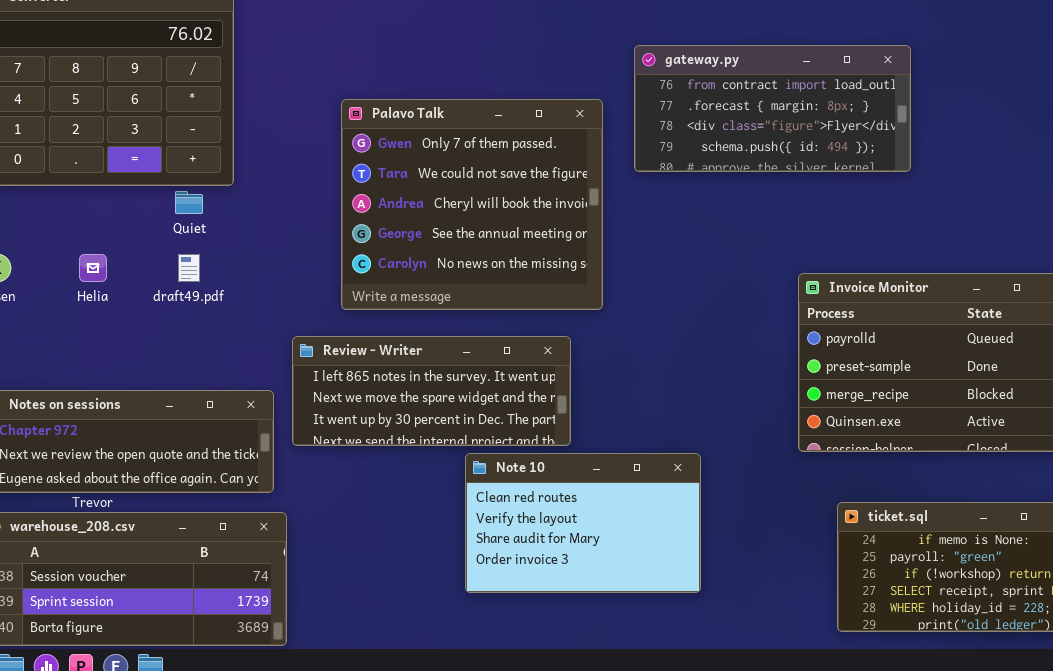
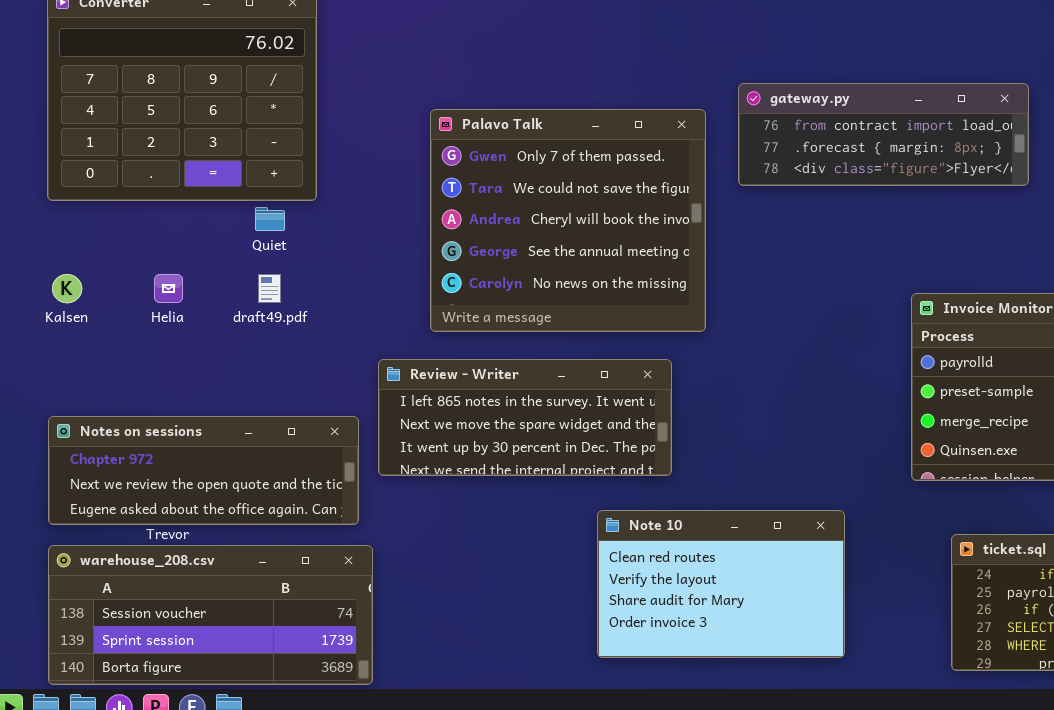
gateway.py: [634,45,911,172] -> [738,83,1029,186], resized
Note 10: [465,453,701,593] -> [597,510,845,658], moved

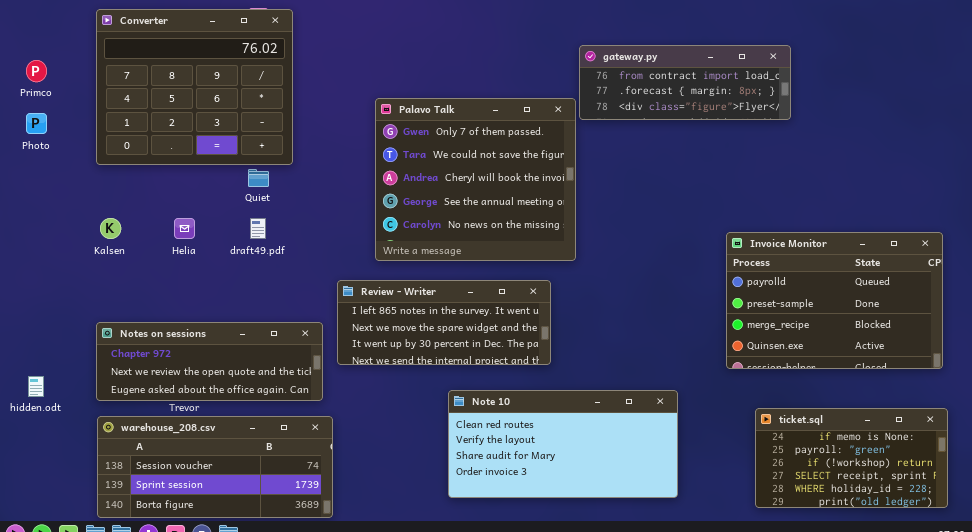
gateway.py: [738,83,1029,186] -> [579,45,791,120], moved
Note 10: [597,510,845,658] -> [448,390,678,498], resized

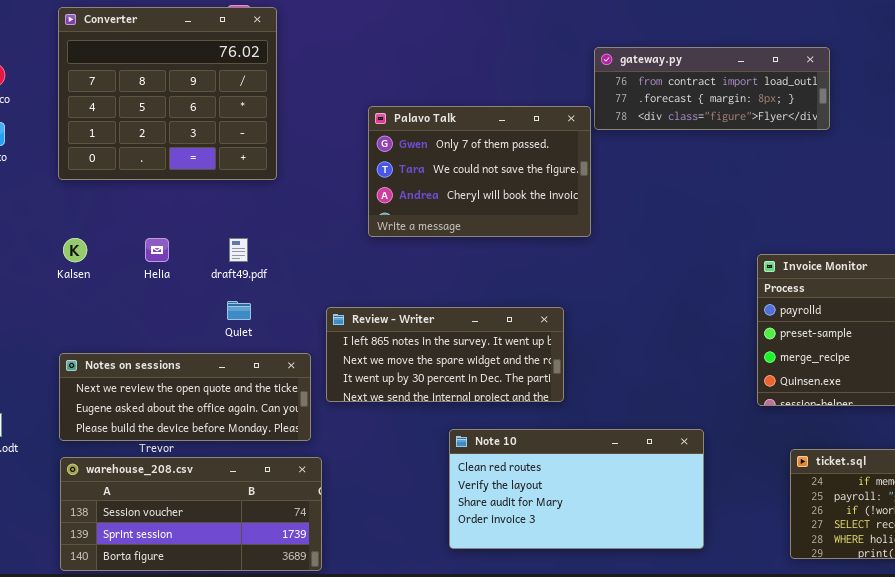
Palavo Talk: [375,98,576,261] -> [368,106,591,237], resized
Quiet: [248,169,269,187] -> [227,301,251,320], moved
Notes on sessions: [96,322,323,401] -> [59,353,311,441], scrolled down 1 row

